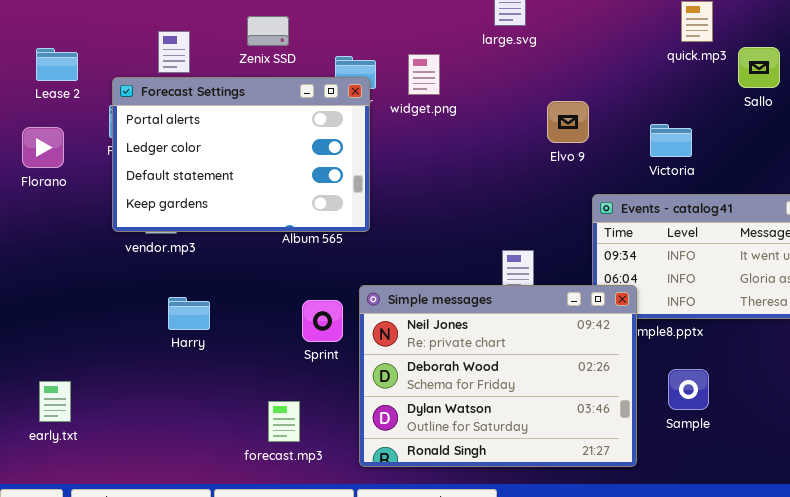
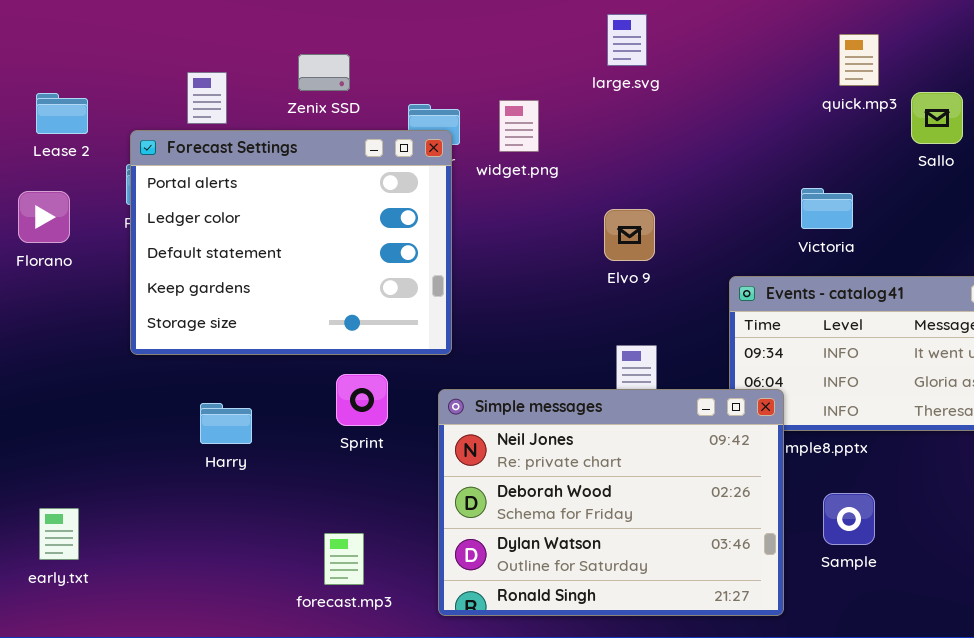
Forecast Settings: [112,77,370,232] -> [130,130,452,355], resized
Elvo 9: [547,101,589,143] -> [604,209,655,261], moved
Sprint: [302,300,343,342] -> [336,374,388,426], moved

